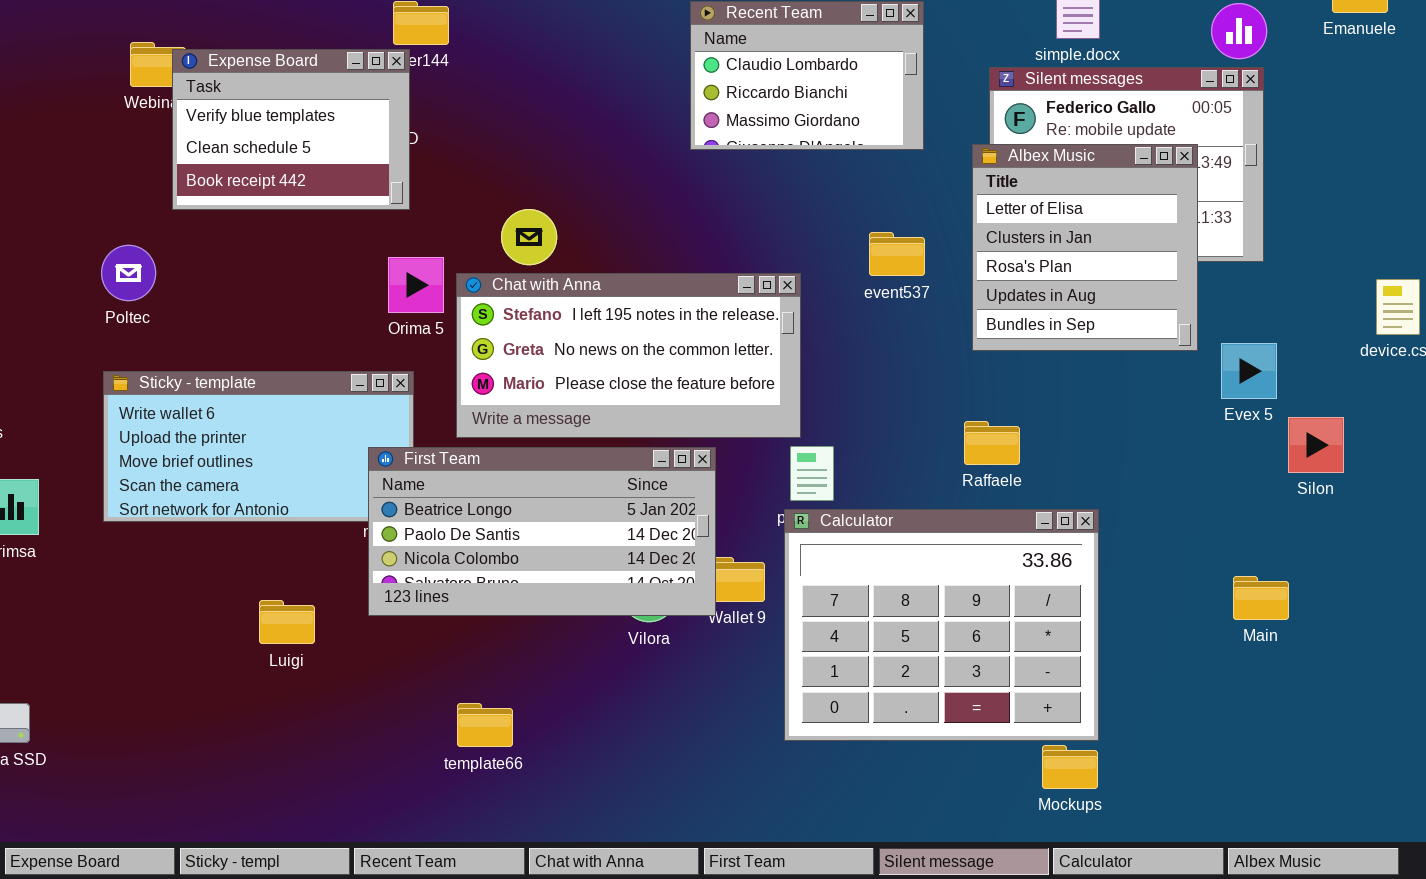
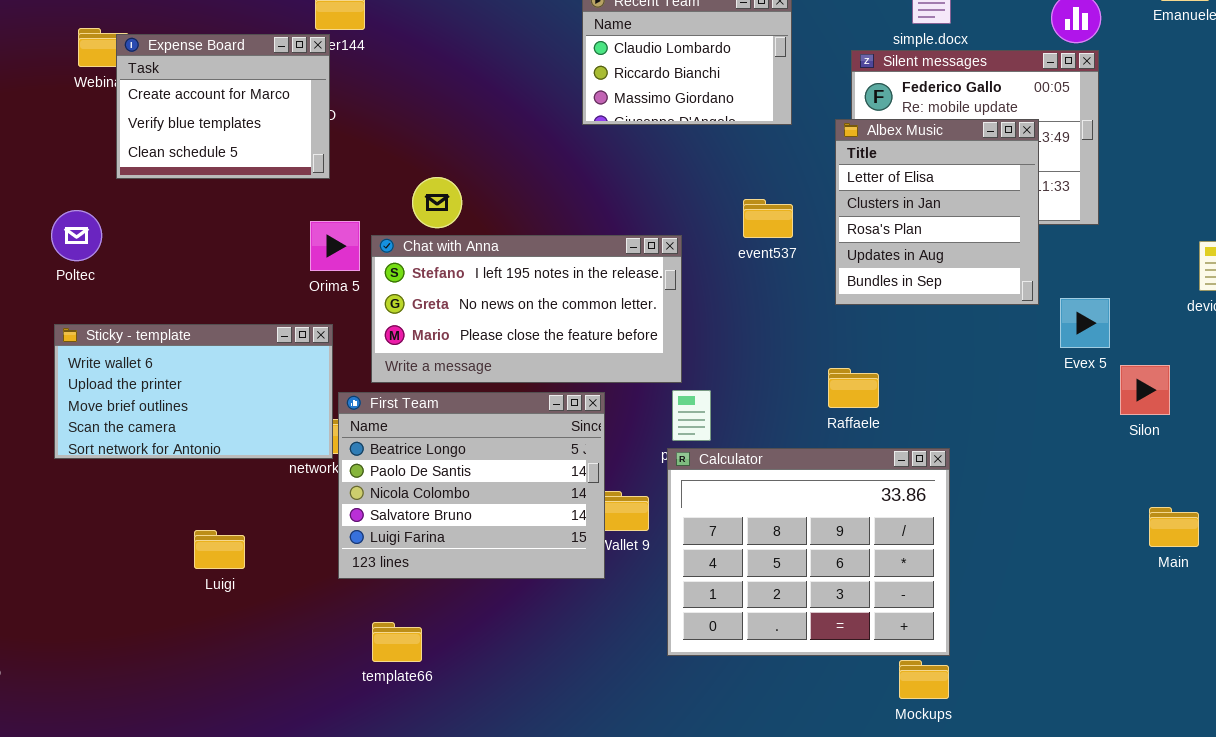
Expense Board: [172,49,410,210] -> [116,34,330,179], scrolled up 1 row
First Team: [368,447,716,616] -> [338,392,605,579], resized
Main: [1233,576,1289,620] -> [1149,507,1199,547], moved

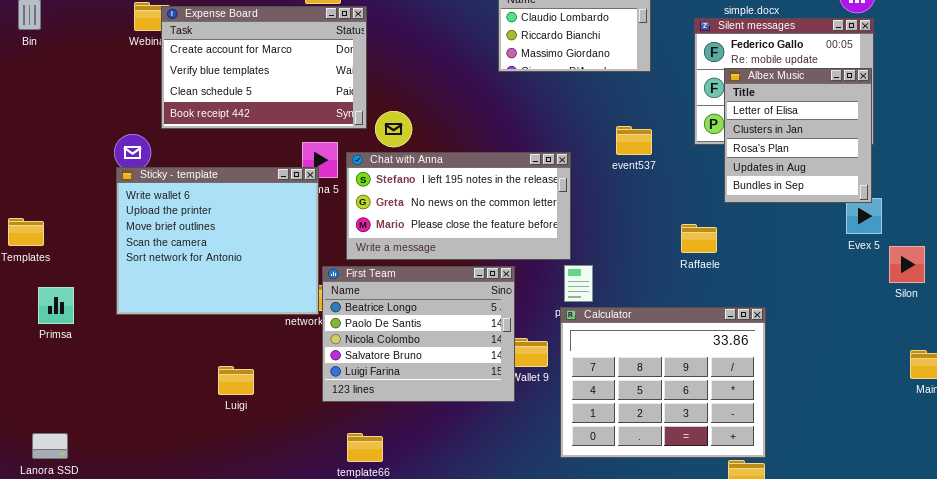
Expense Board: [116,34,330,179] -> [161,6,367,129], resized
Albex Music: [835,119,1039,305] -> [724,68,872,203], moved
Sticky - template: [54,324,333,459] -> [116,167,319,315], resized
Raffaele: [828,368,879,408] -> [681,224,717,253], moved

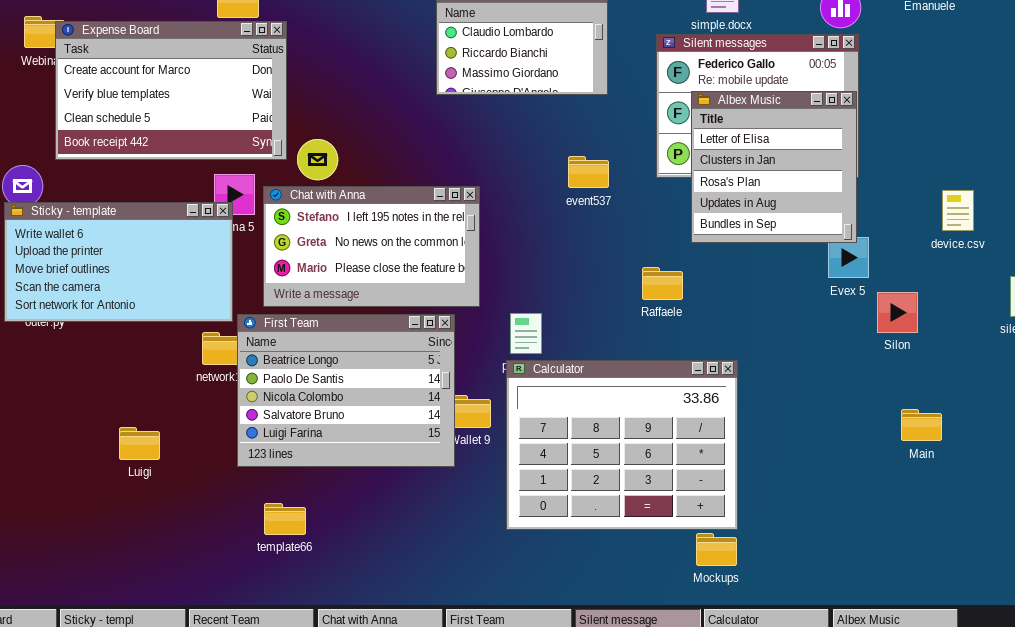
Chat with Anna: [346,152,571,260] -> [263,186,480,307], resized
Sticky - template: [116,167,319,315] -> [4,202,233,322], resized

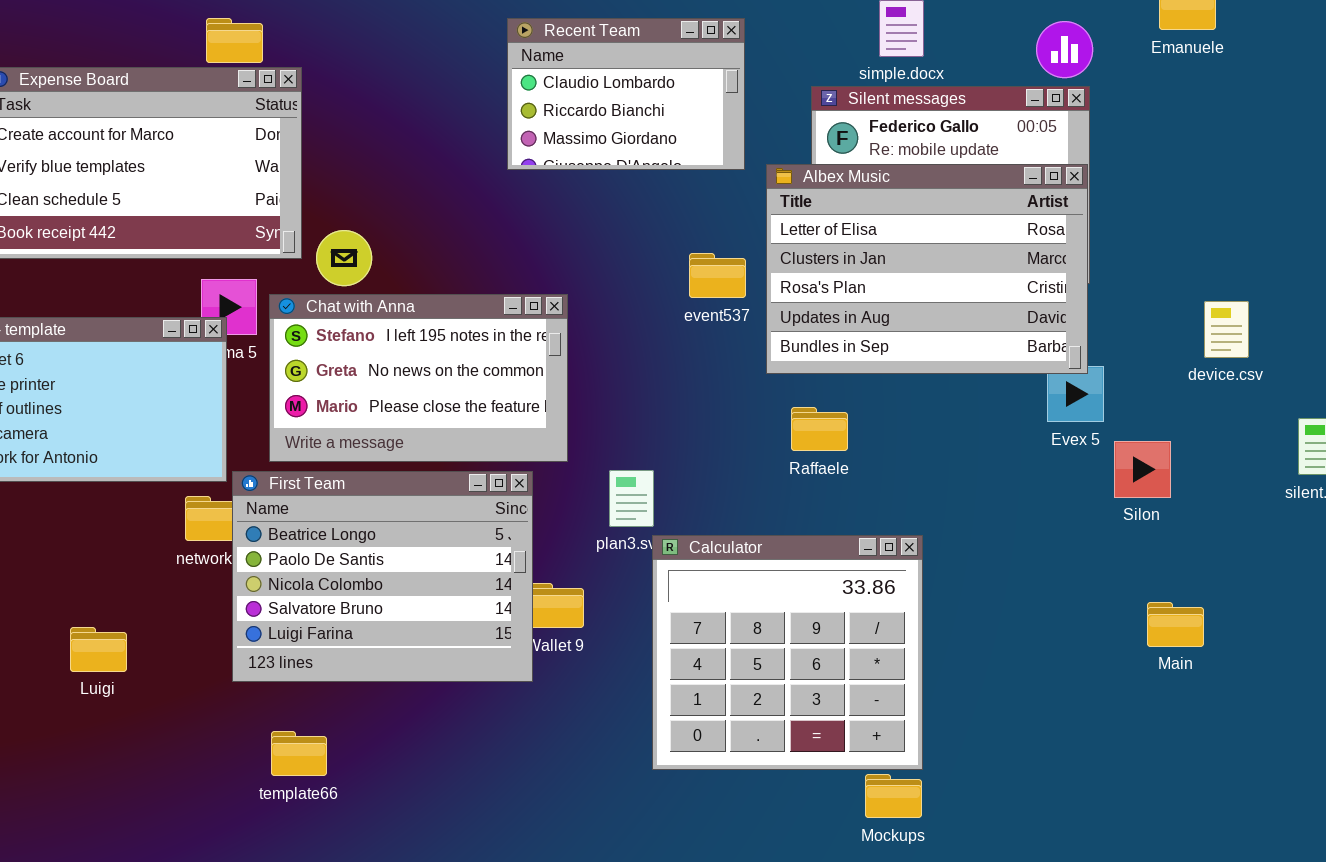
Albex Music: [691,91,857,243] -> [766,164,1088,374], resized
Calculator: [506,360,738,530] -> [652,535,923,770], resized

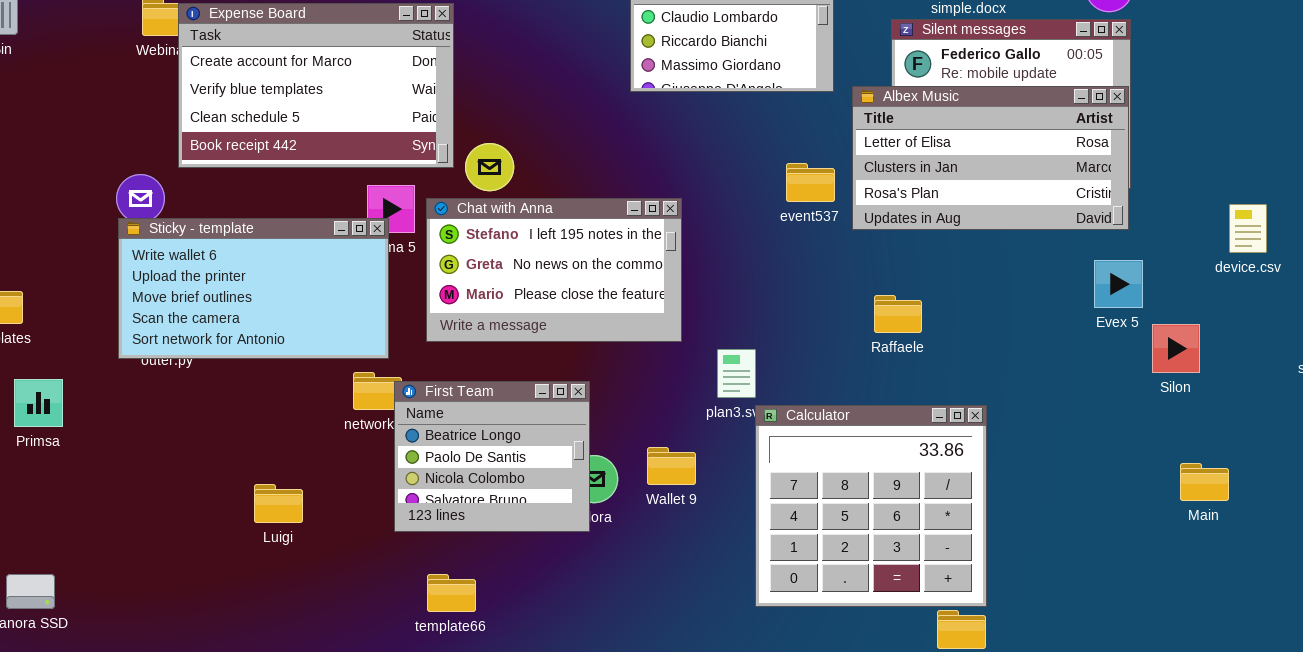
Albex Music: [766,164,1088,374] -> [852,86,1129,230], resized
First Team: [232,471,533,682] -> [394,381,590,532], resized

